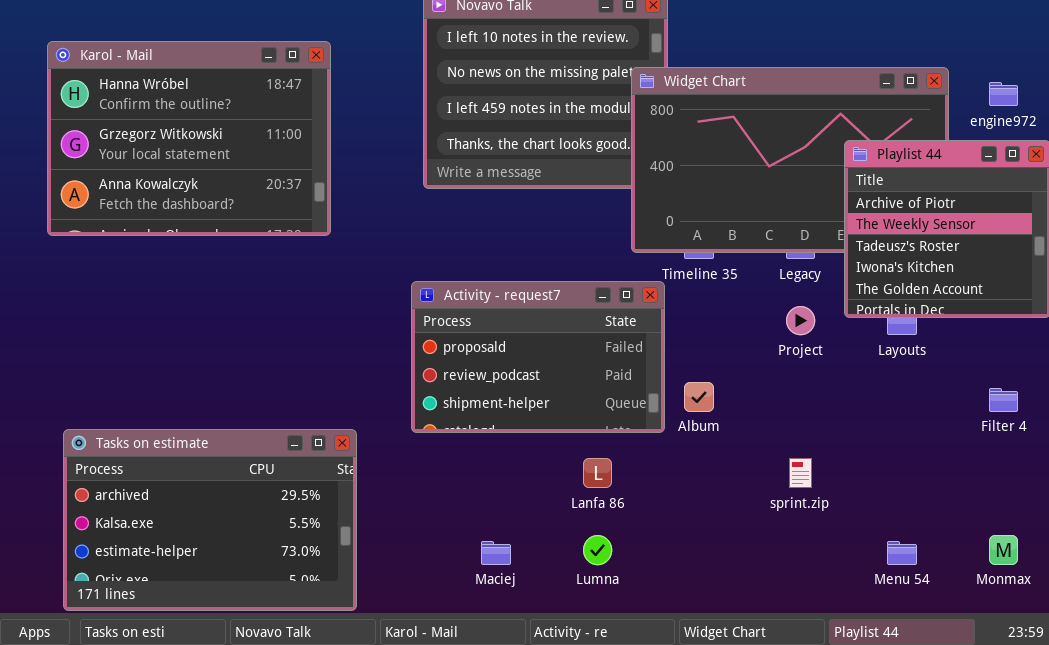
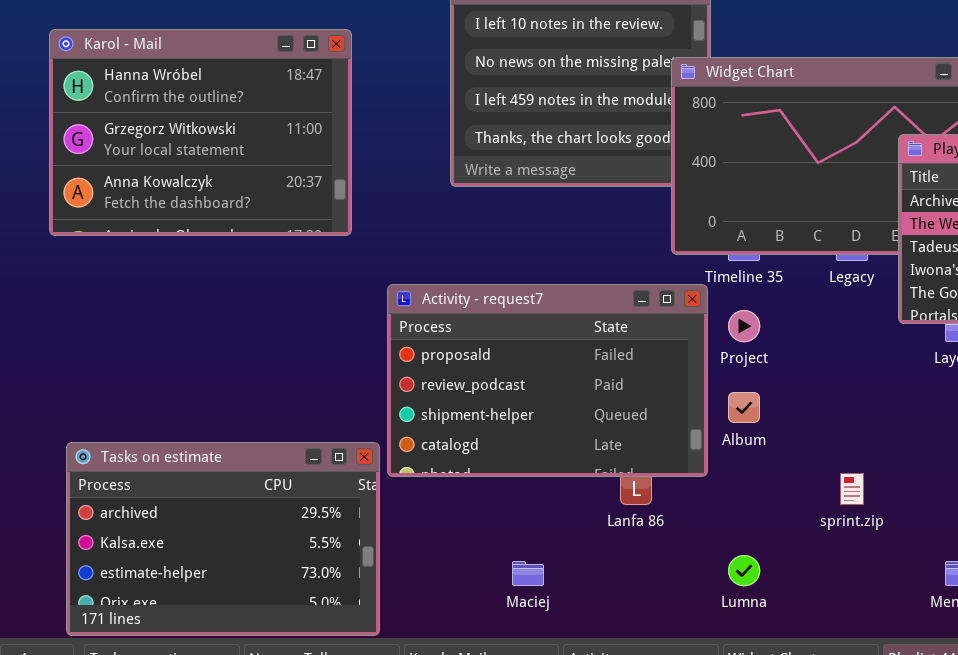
Activity - request7: [411,281,665,433] -> [387,284,708,477], resized
Project: [786,306,815,335] -> [728,310,760,342], moved
Lumna: [583,535,612,565] -> [728,555,760,586], moved

